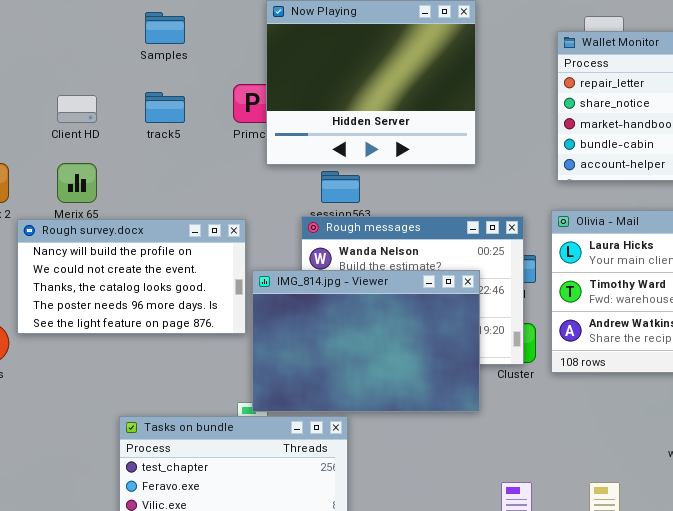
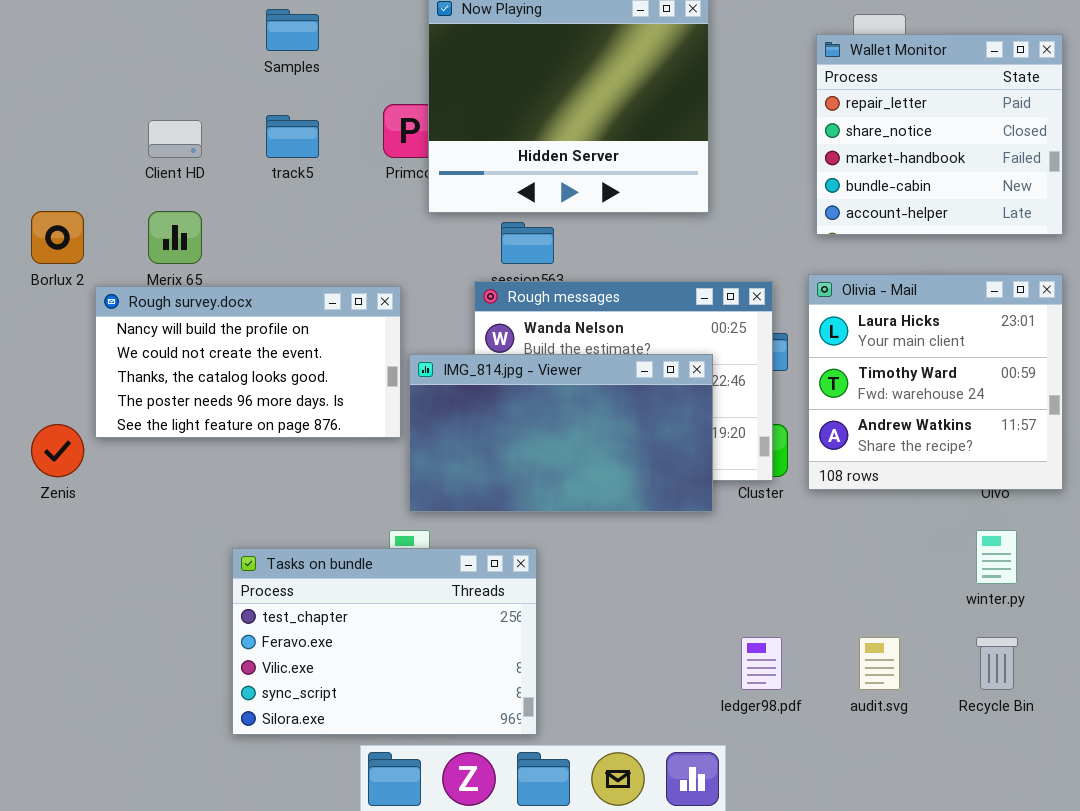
IMG_814.jpg - Viewer: [252,270,480,412] -> [409,354,713,512], resized

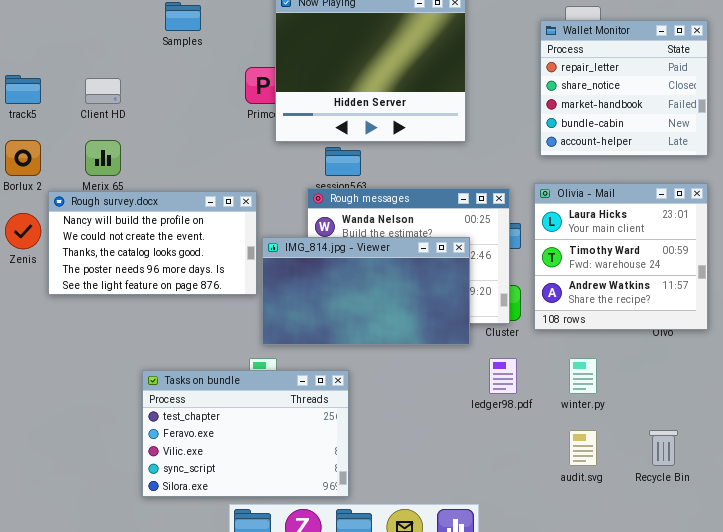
track5: [266,115,319,158] -> [5,75,41,104], moved
Zenis: [31,424,84,477] -> [5,213,41,249], moved
winter.py: [976,530,1017,584] -> [569,358,597,394], moved
ledger98.pdf: [741,637,782,690] -> [489,358,517,394], moved

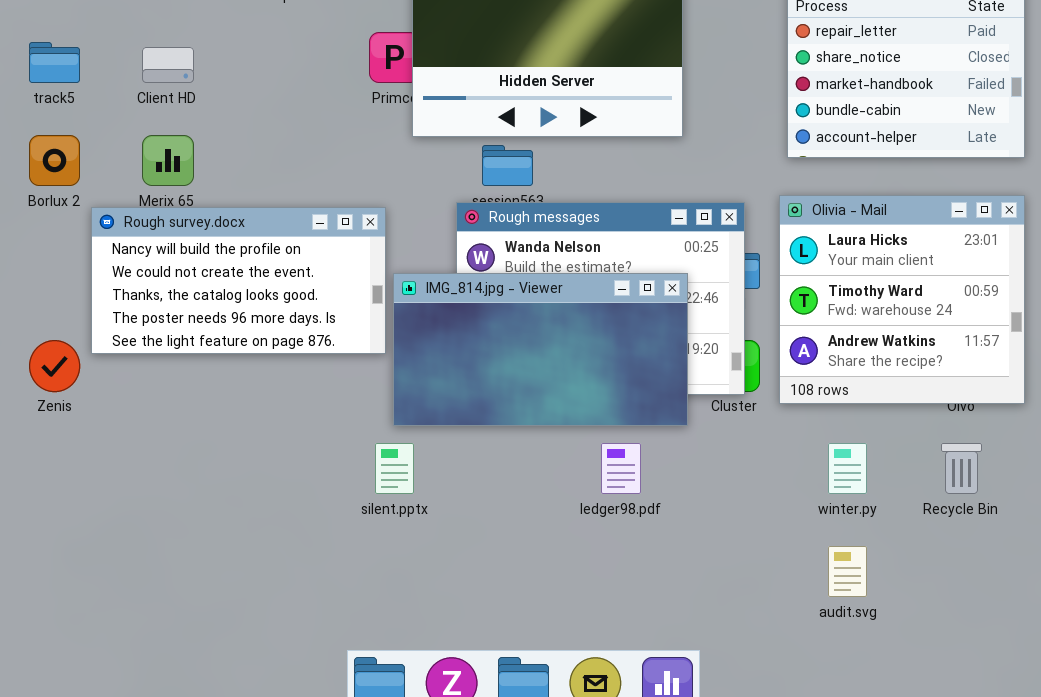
Zenis: [5,213,41,249] -> [29,340,80,392], moved
ledger98.pdf: [489,358,517,394] -> [601,443,641,494], moved
Tasks on bundle: [142,370,349,497] -> none, closed
Recycle Bin: [649,430,678,466] -> [941,443,982,494], moved

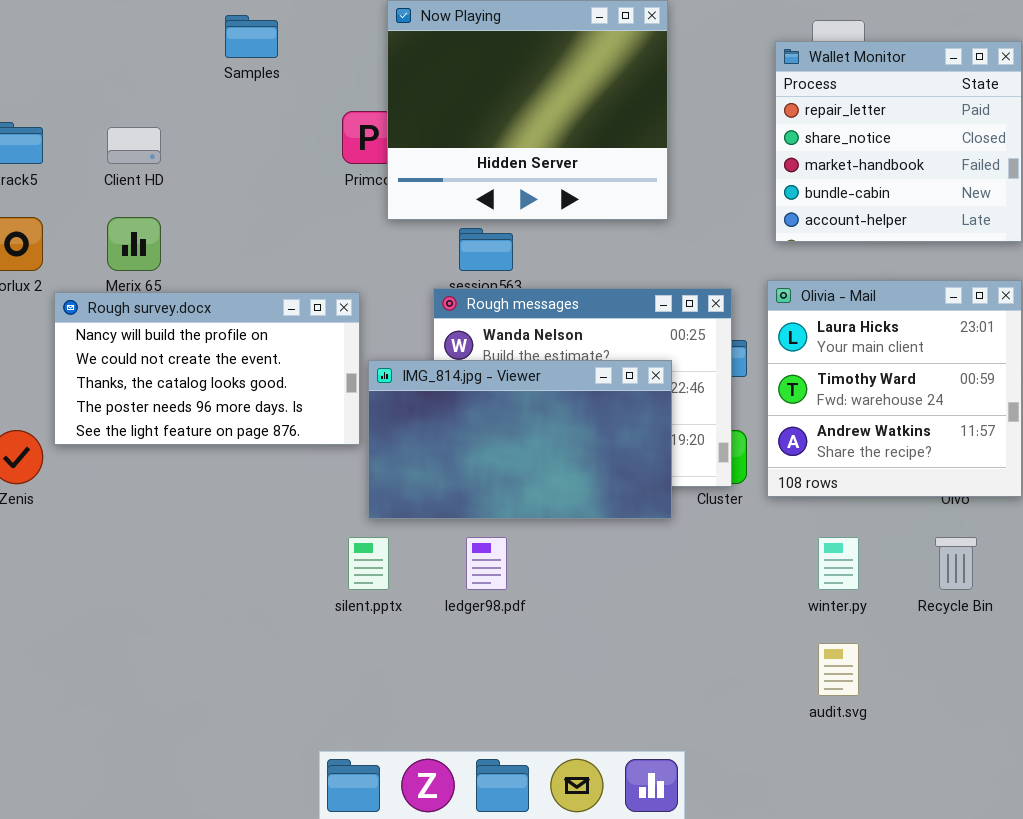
ledger98.pdf: [601,443,641,494] -> [466,537,507,590], moved

